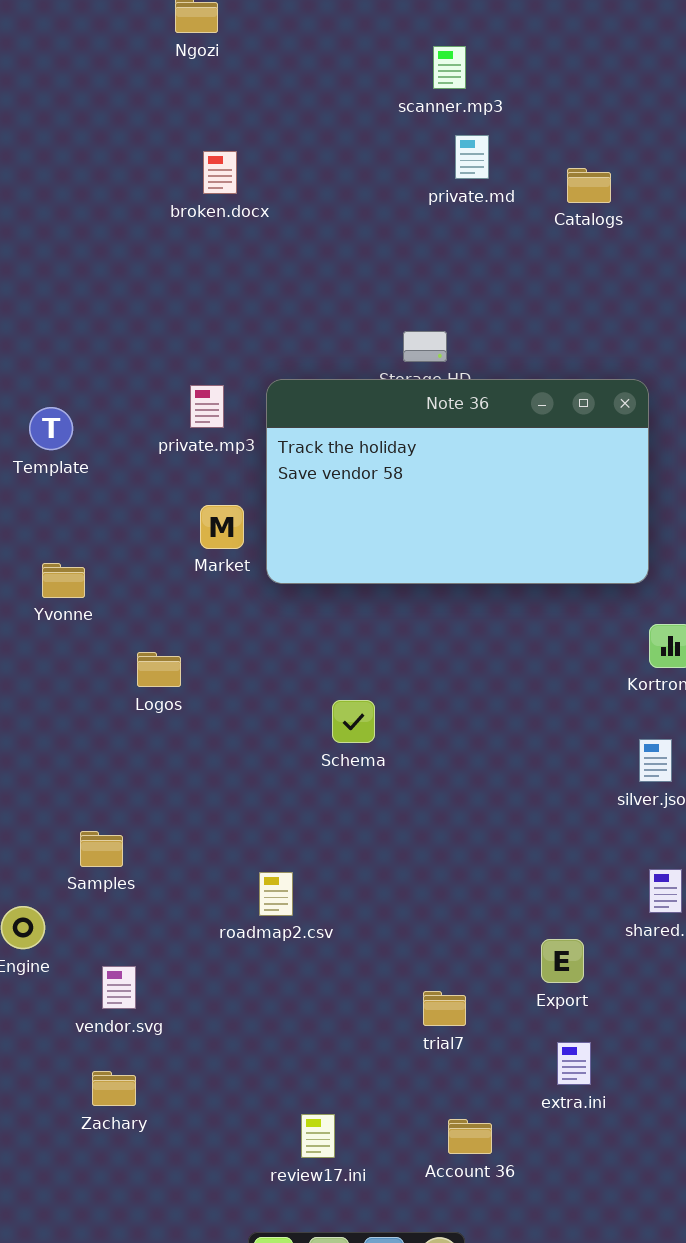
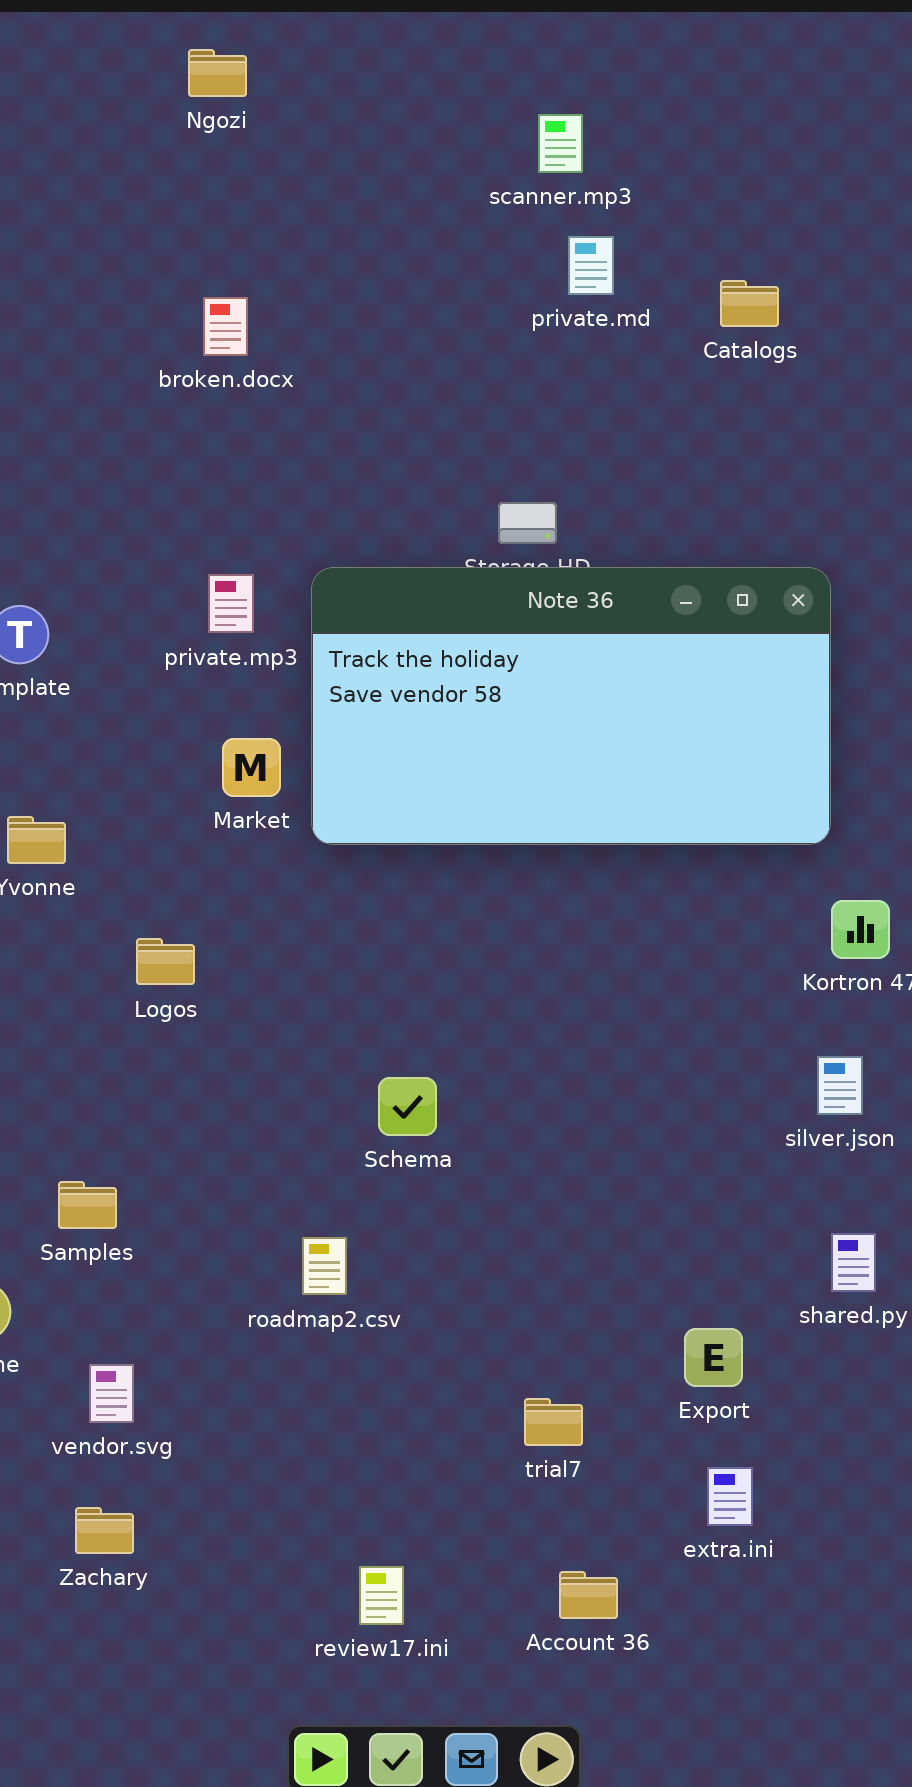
broken.docx: [203,151,237,194] -> [203,297,248,356], moved
Schema: [332,700,375,743] -> [378,1077,437,1136], moved

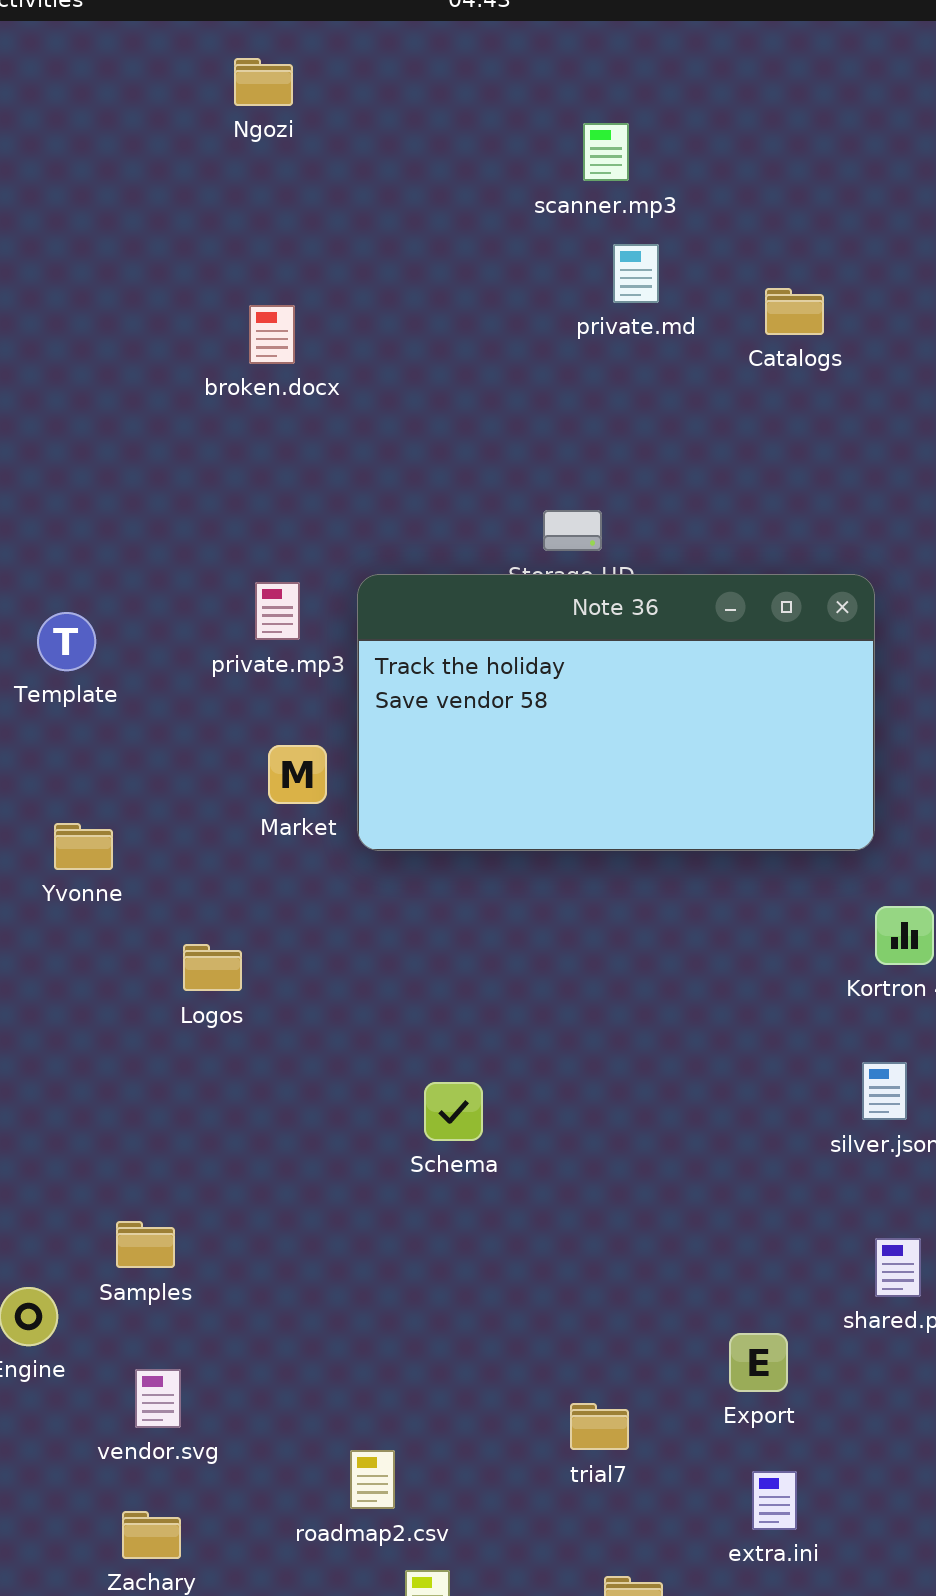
Samples: [58,1181,117,1229] -> [116,1221,175,1268], moved
roadmap2.csv: [302,1237,347,1295] -> [350,1450,395,1509], moved

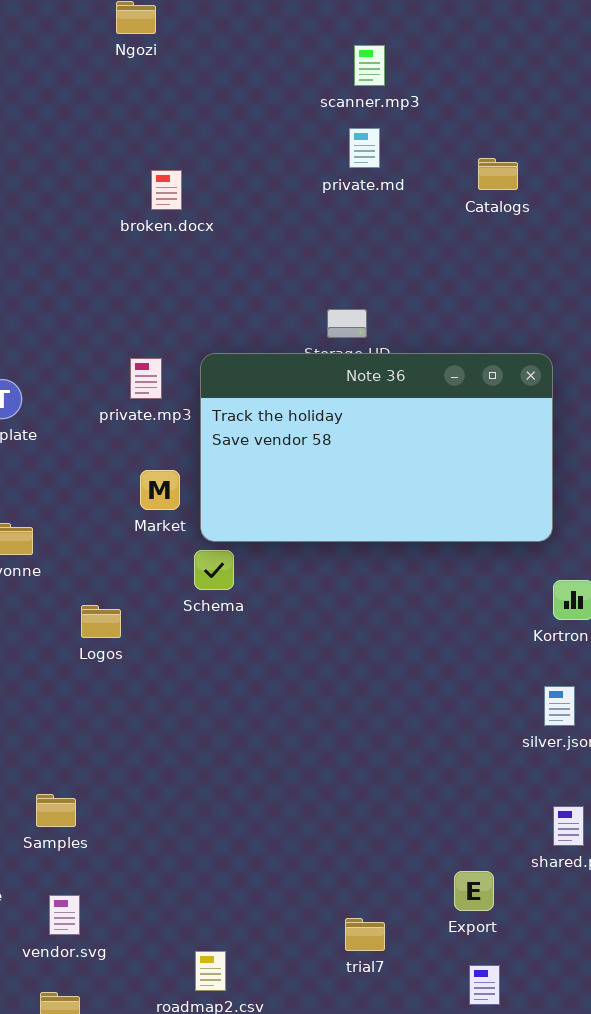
private.md: [613,244,659,303] -> [349,128,380,168], moved
broken.docx: [249,305,295,364] -> [151,170,182,210], moved
Schema: [424,1082,483,1141] -> [194,550,234,590], moved

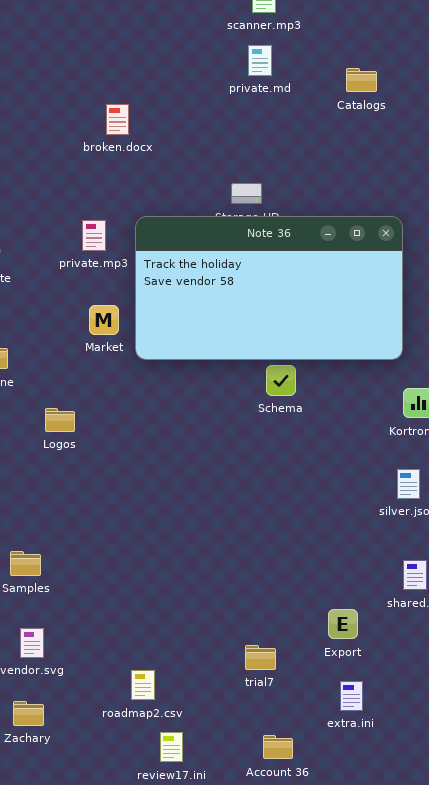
broken.docx: [151,170,182,210] -> [106,104,129,135], moved
Schema: [194,550,234,590] -> [266,365,296,396], moved

